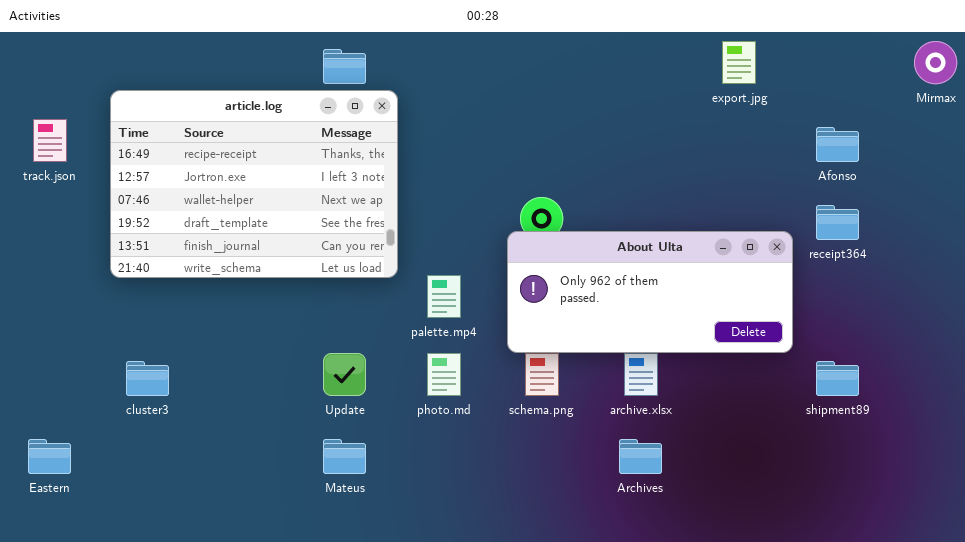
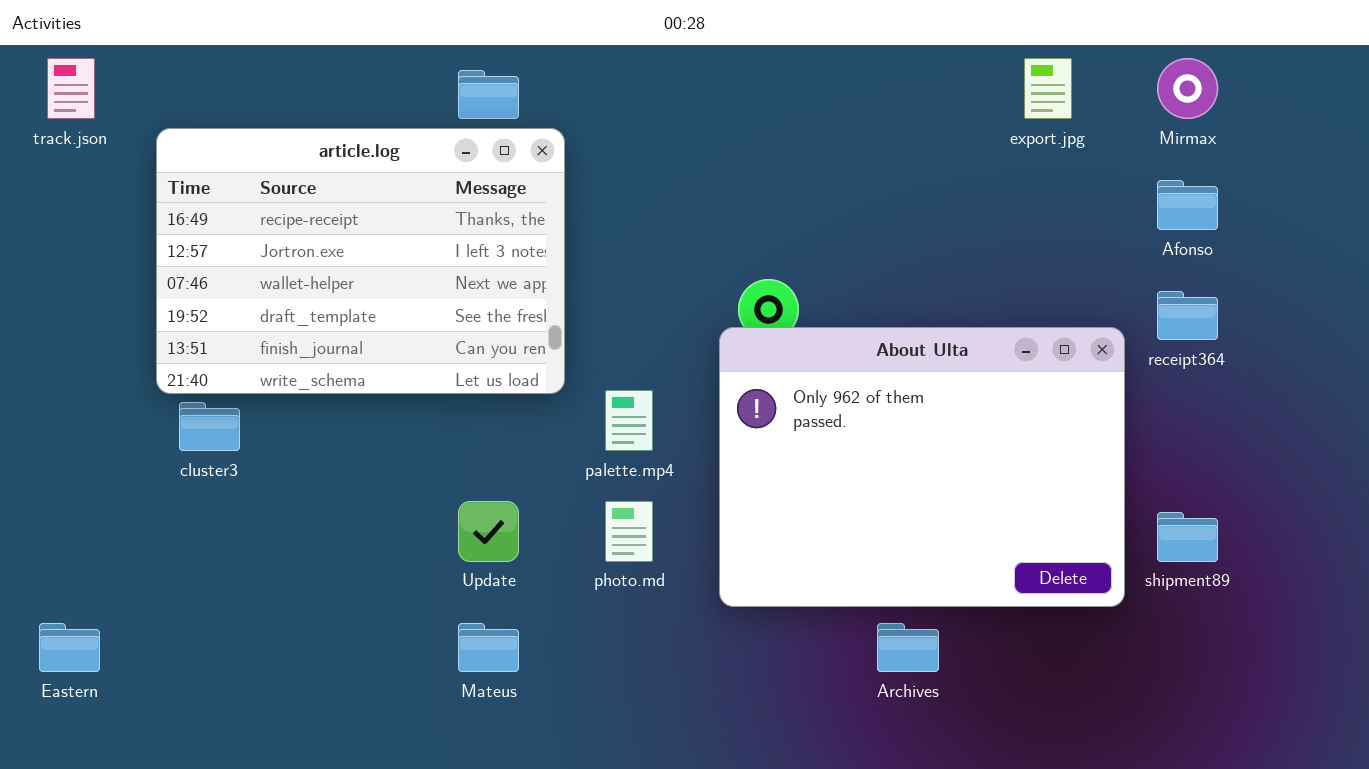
Mirmax: [914,41,957,84] -> [1157,58,1218,119], moved
track.json: [33,119,67,162] -> [47,58,95,119], moved
About Ulta: [507,231,793,353] -> [719,327,1125,607], resized
cluster3: [126,361,169,396] -> [179,402,240,451], moved

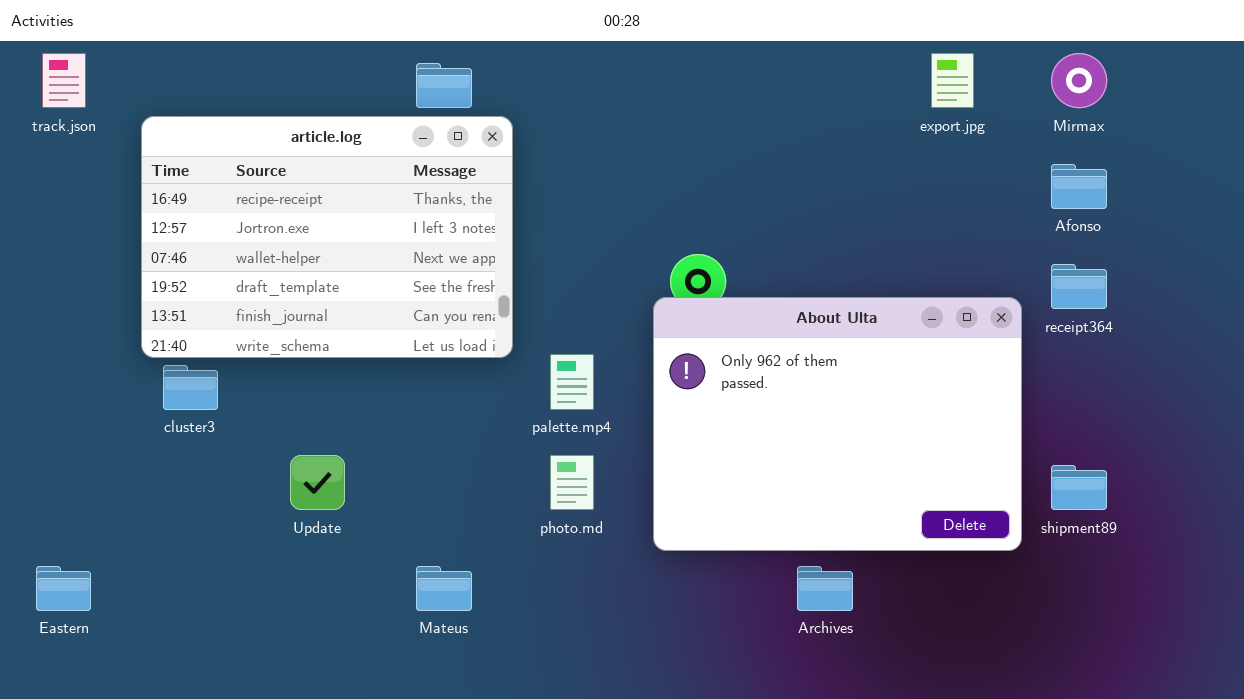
Update: [458,501,519,562] -> [290,455,345,510], moved

